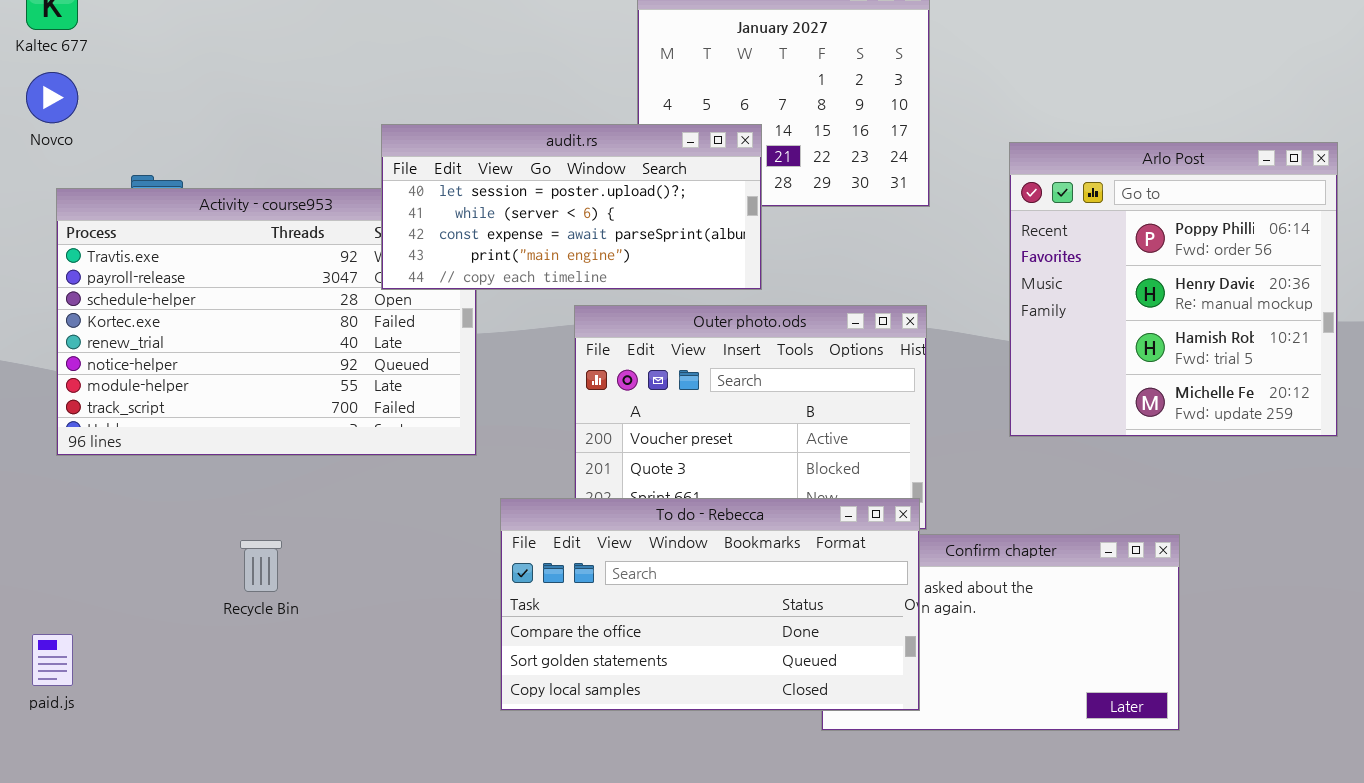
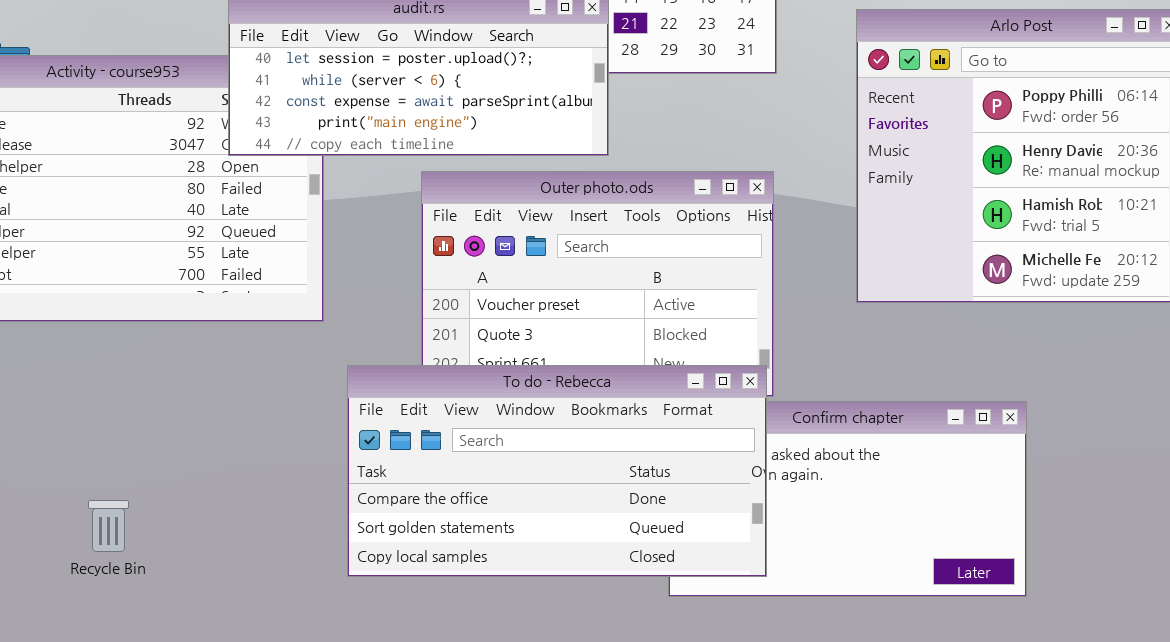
Recycle Bin: [240,540,282,592] -> [88,500,129,552], moved

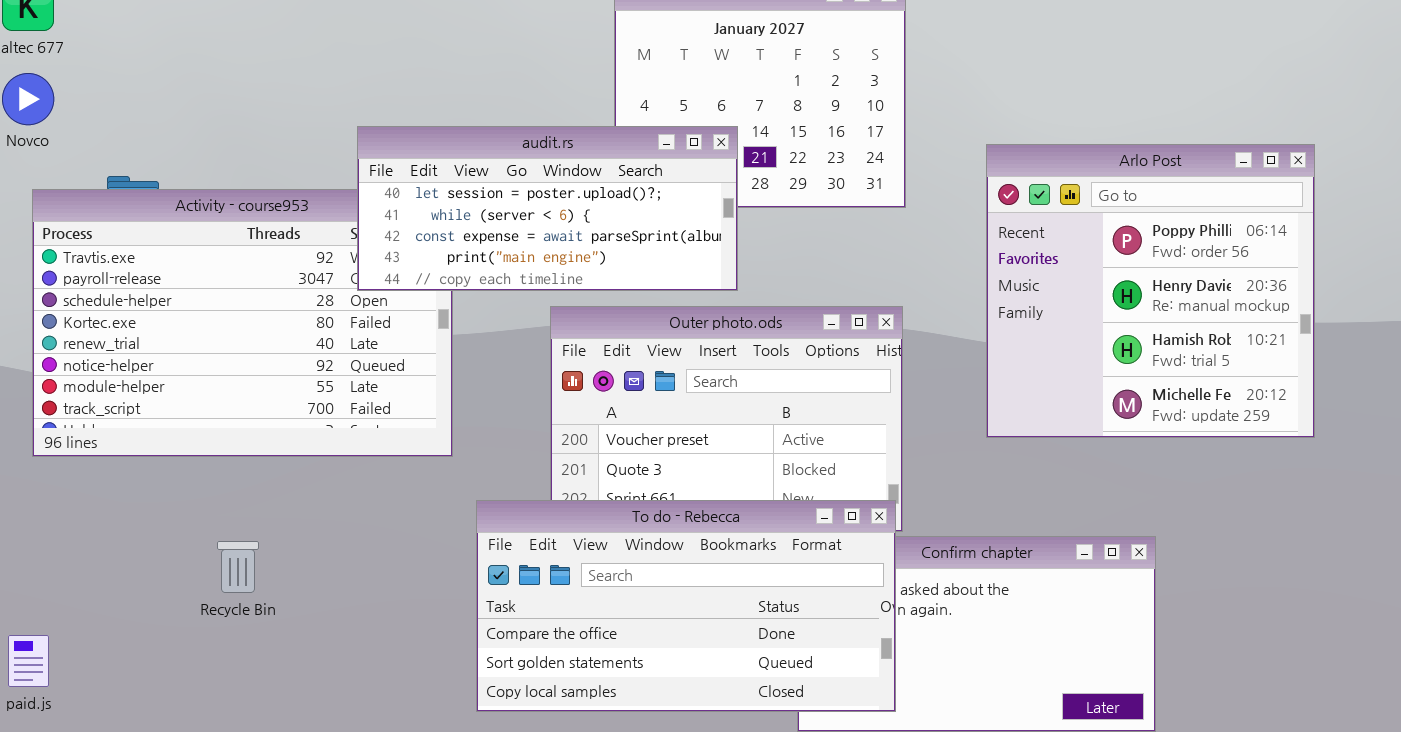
Recycle Bin: [88,500,129,552] -> [217,541,259,593], moved

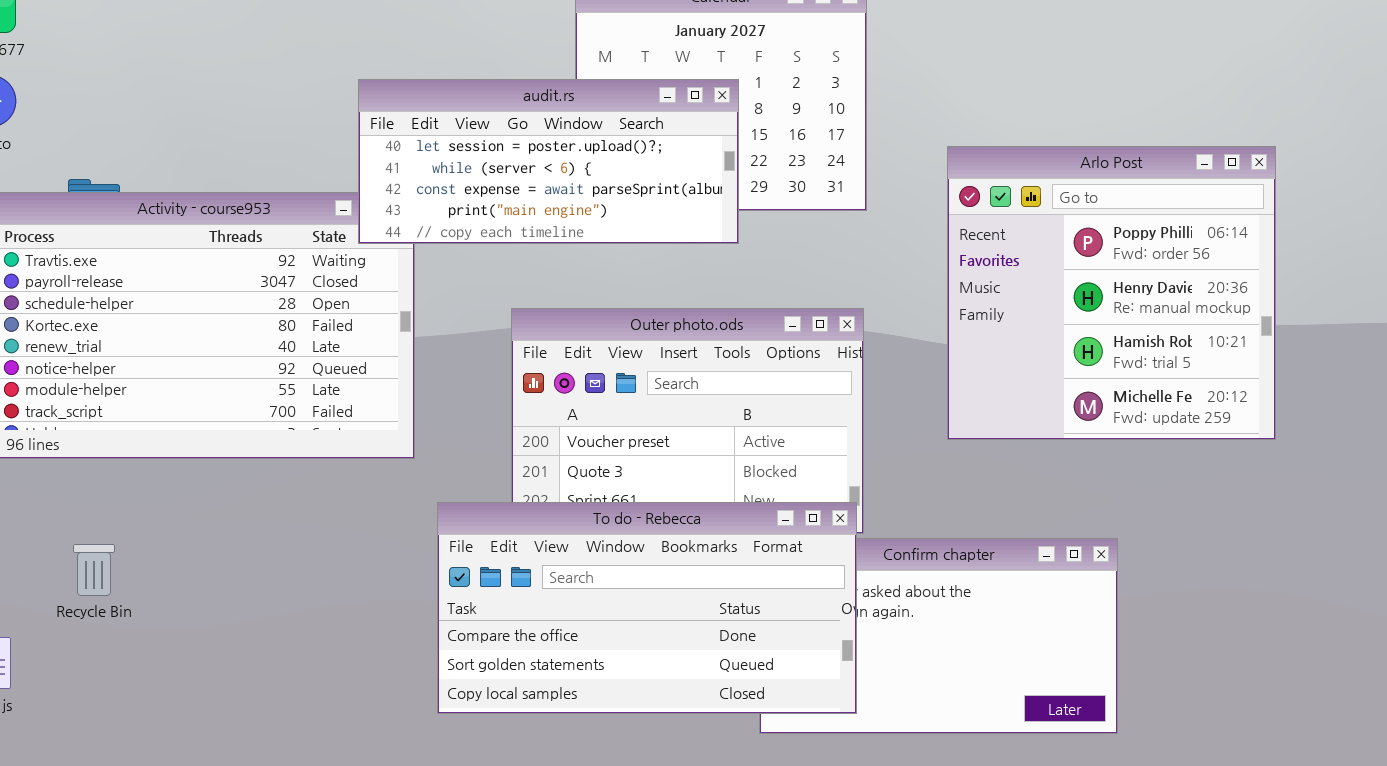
audit.rs: [357,126,738,291] -> [358,79,739,244], moved
Recycle Bin: [217,541,259,593] -> [73,544,115,596], moved

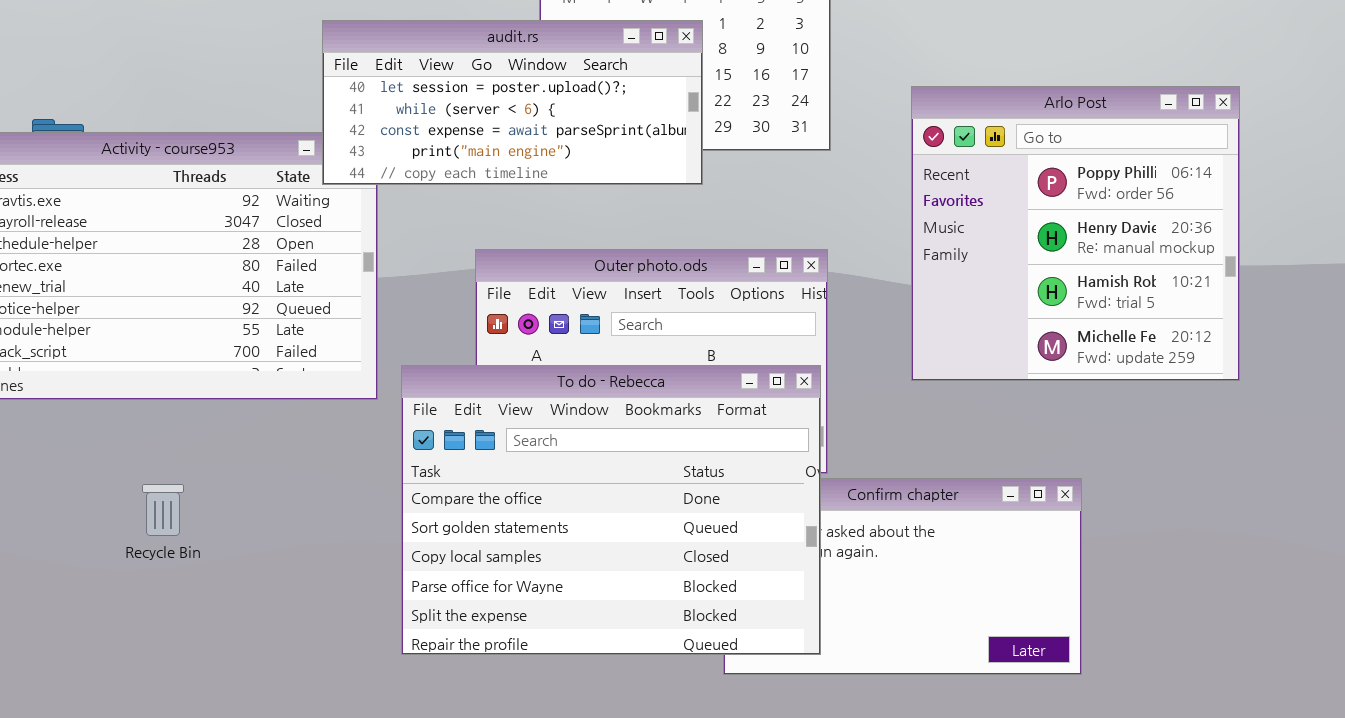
To do - Rebecca: [437,502,857,714] -> [401,365,821,655], resized
Recycle Bin: [73,544,115,596] -> [142,484,184,536], moved

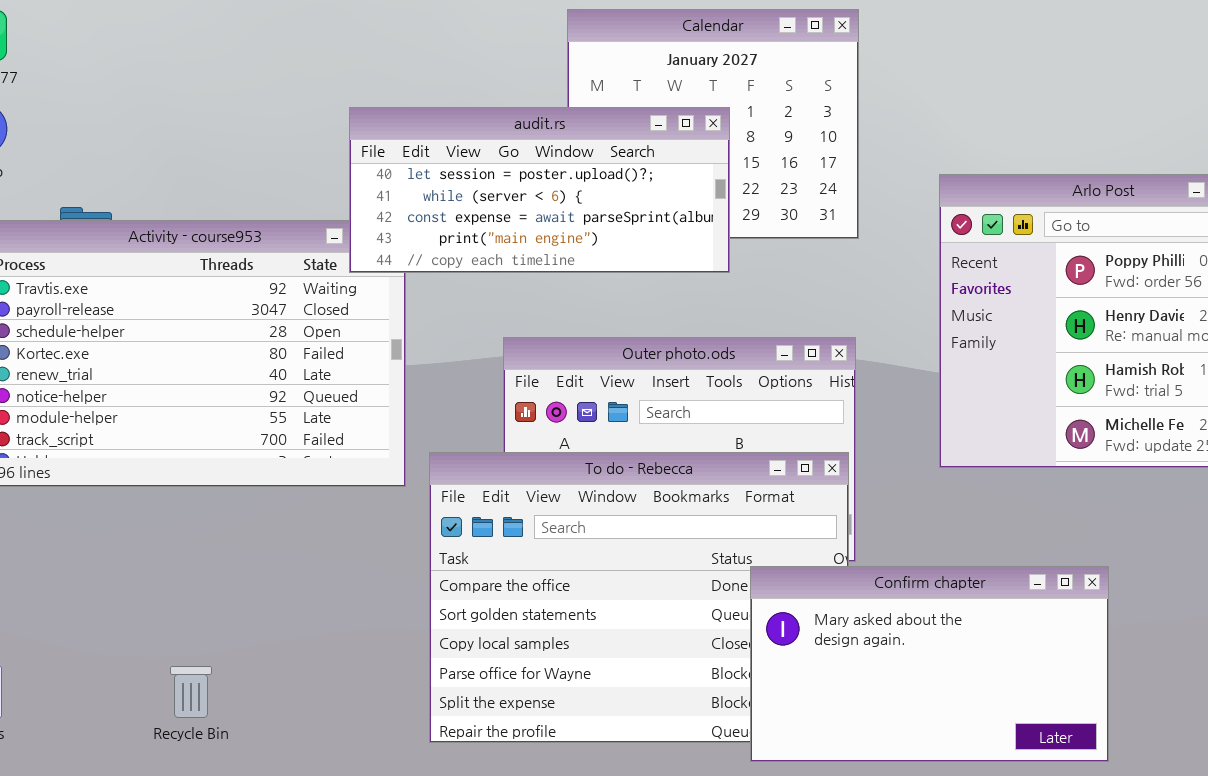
Confirm chapter: [723,478,1082,675] -> [750,566,1109,762], raised
Recycle Bin: [142,484,184,536] -> [170,666,212,718], moved

